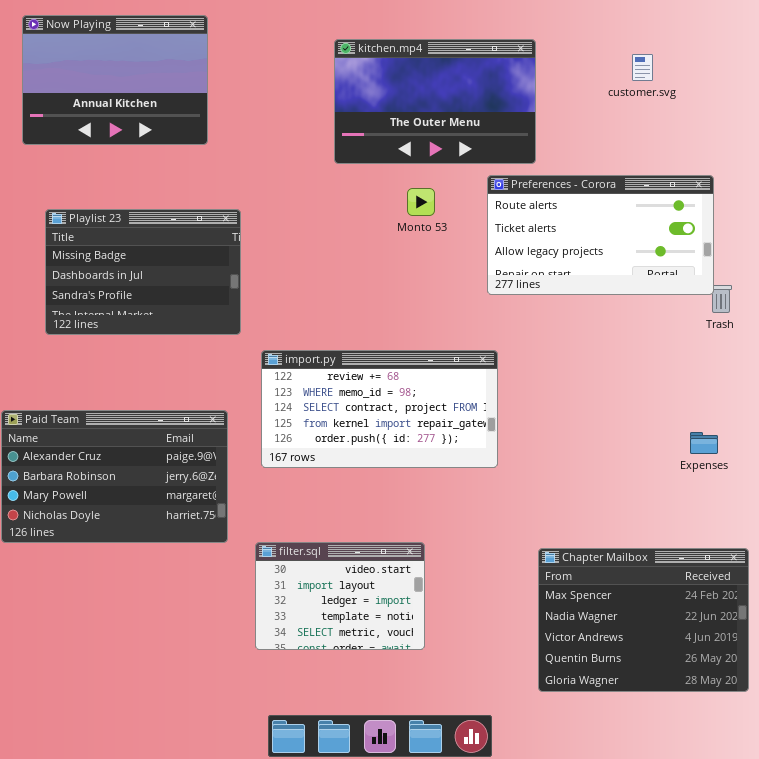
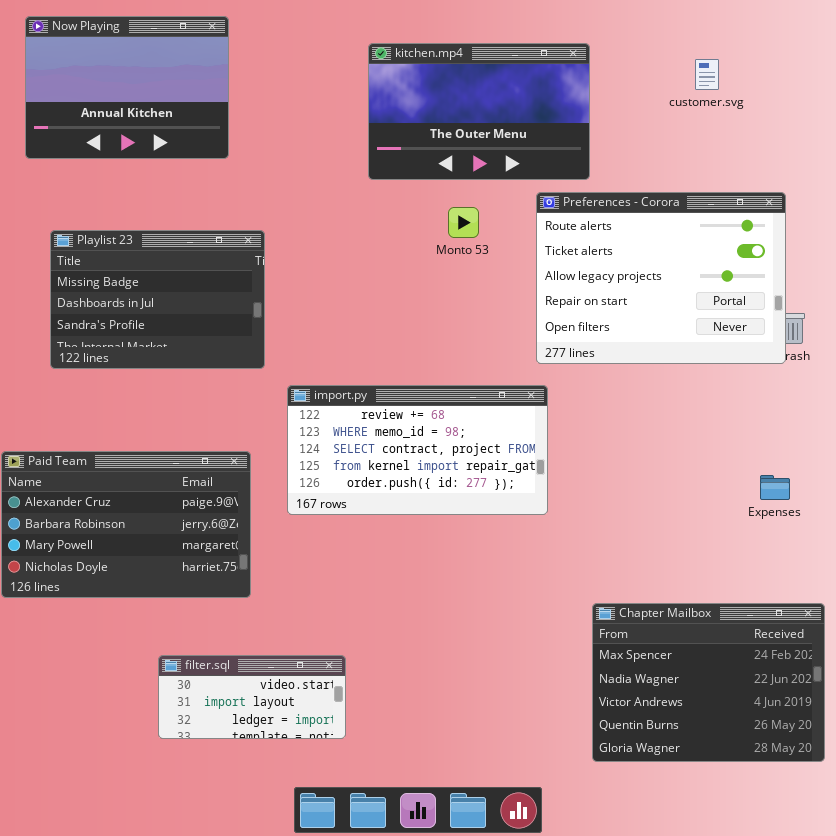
Preferences - Corora: [487,175,714,295] -> [536,192,786,364], resized
filter.sql: [255,542,425,650] -> [158,655,346,739], moved, resized

